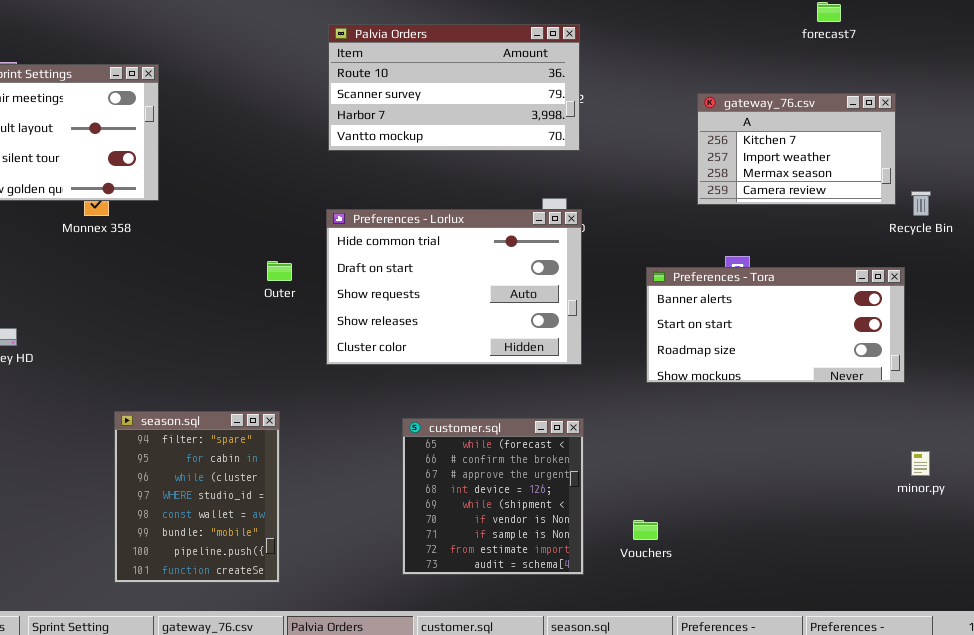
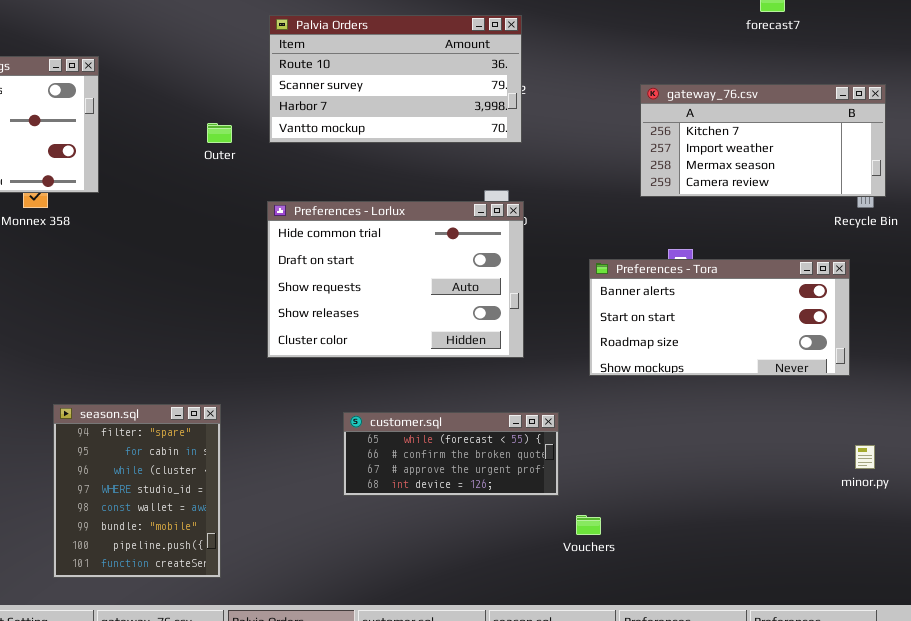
gateway_76.csv: [697,93,896,205] -> [640,84,886,197], resized
Outer: [267,261,292,281] -> [207,123,232,143], moved
customer.sql: [402,418,584,575] -> [343,412,559,496], resized

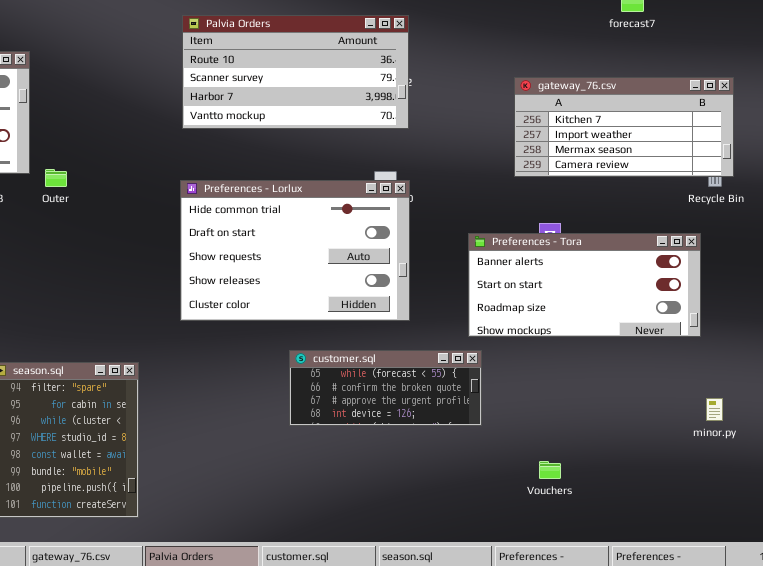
Outer: [207,123,232,143] -> [45,169,67,187], moved
customer.sql: [343,412,559,496] -> [289,350,482,426], moved
Vouchers: [576,515,601,535] -> [539,461,561,479], moved

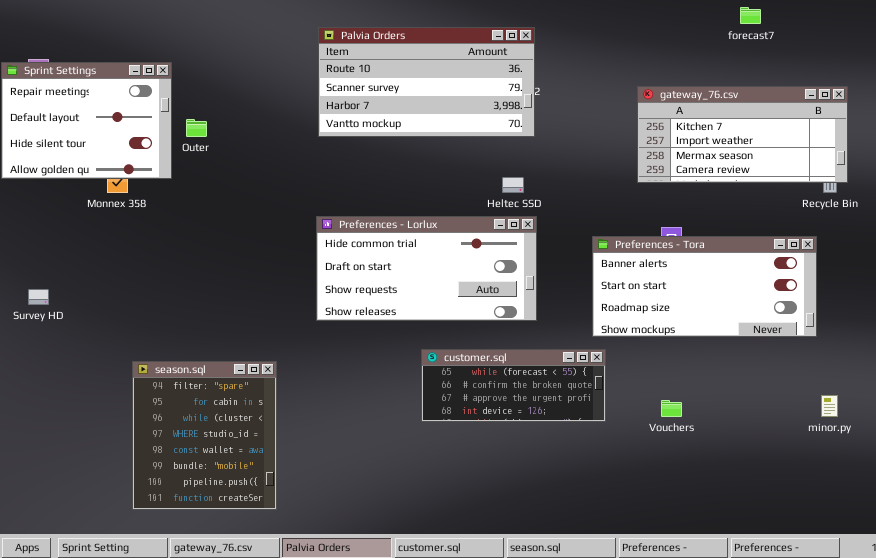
Outer: [45,169,67,187] -> [186,119,207,137], moved
Preferences - Lorlux: [180,180,410,321] -> [316,216,537,321], resized
Vouchers: [539,461,561,479] -> [661,400,682,417], moved

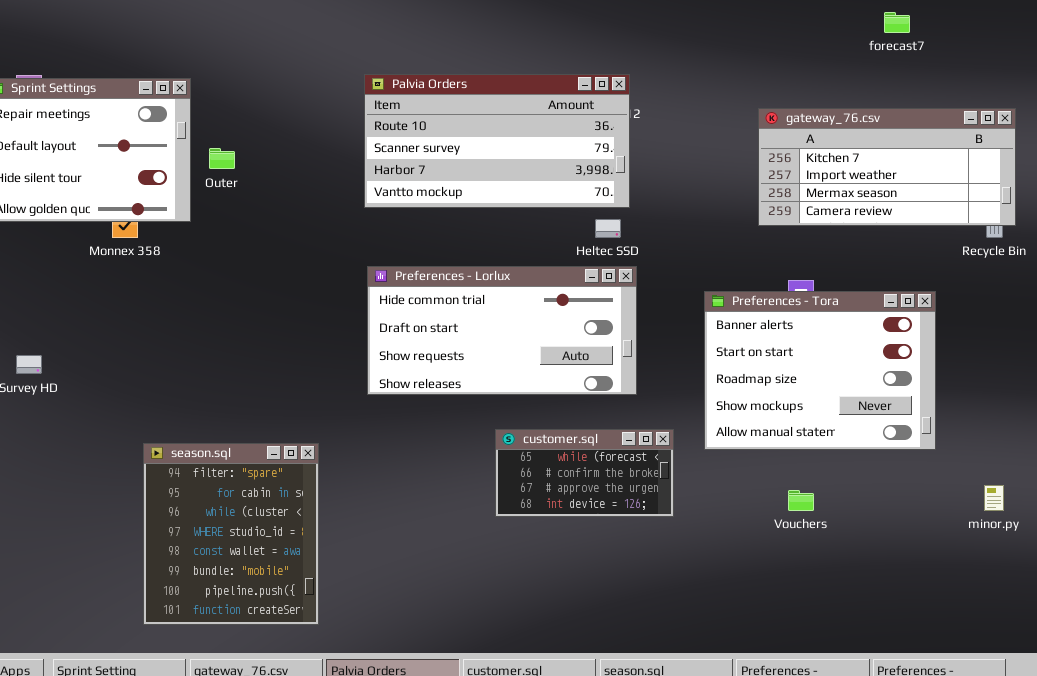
Palvia Orders: [318,27,535,137] -> [364,74,630,208], moved
Preferences - Tora: [592,236,817,337] -> [704,291,936,450], resized
customer.sql: [421,349,606,422] -> [495,429,674,517], resized

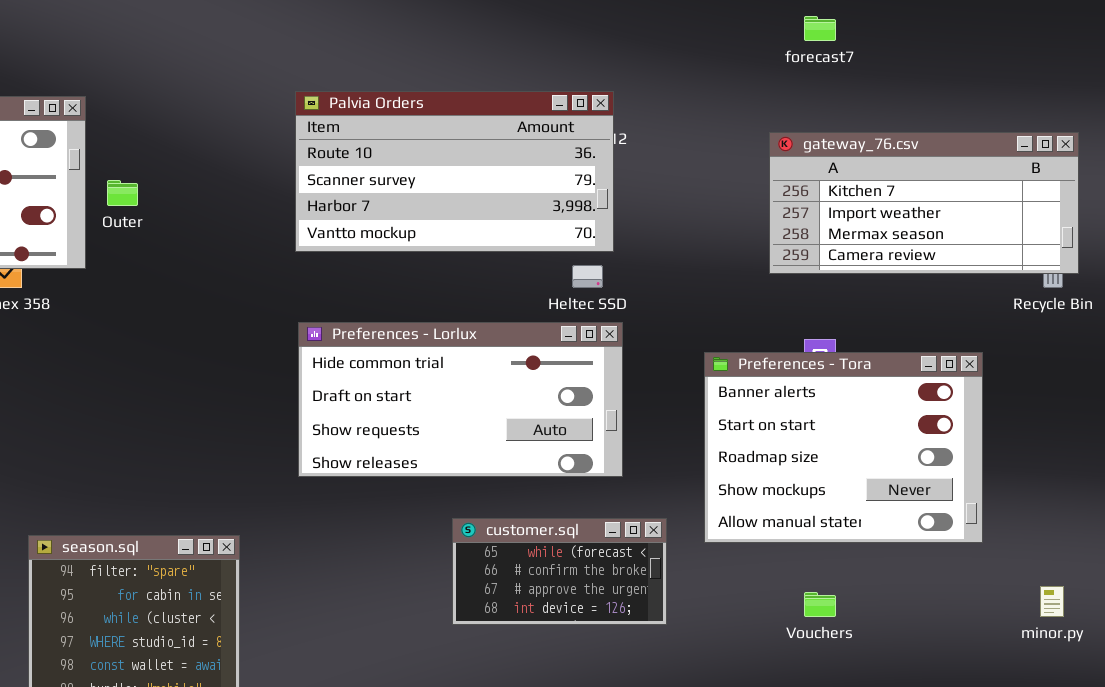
forecast7: [884,12,910,33] -> [804,16,836,41], moved

